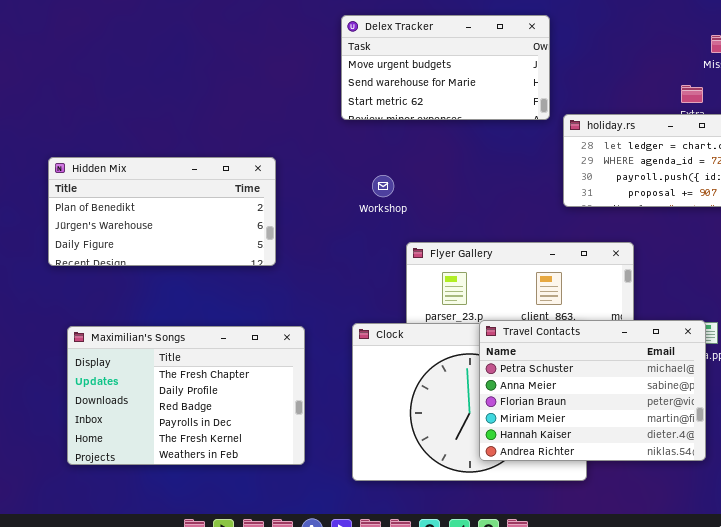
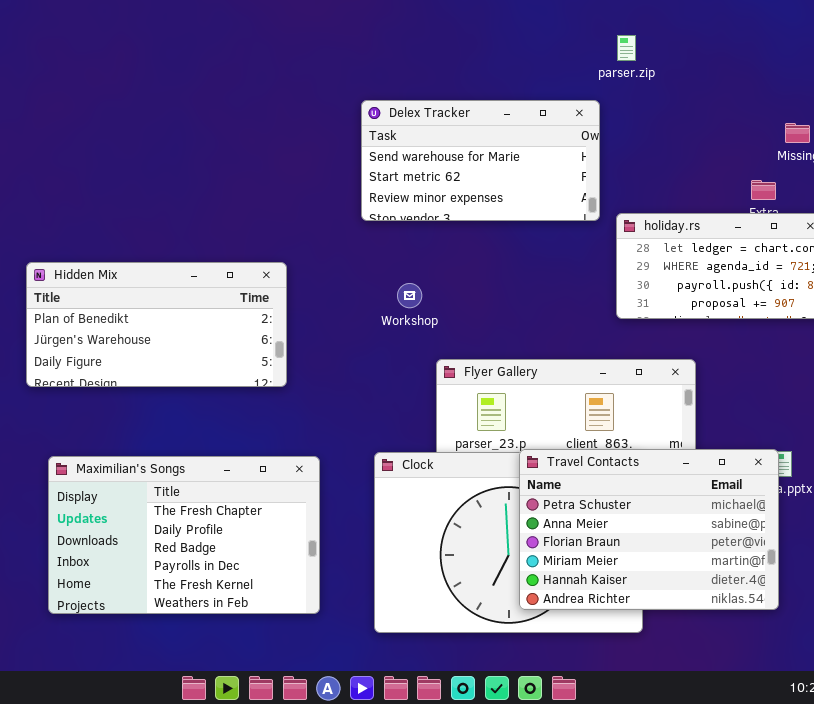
Delex Tracker: [341,15,550,120] -> [361,100,600,221], scrolled down 1 row

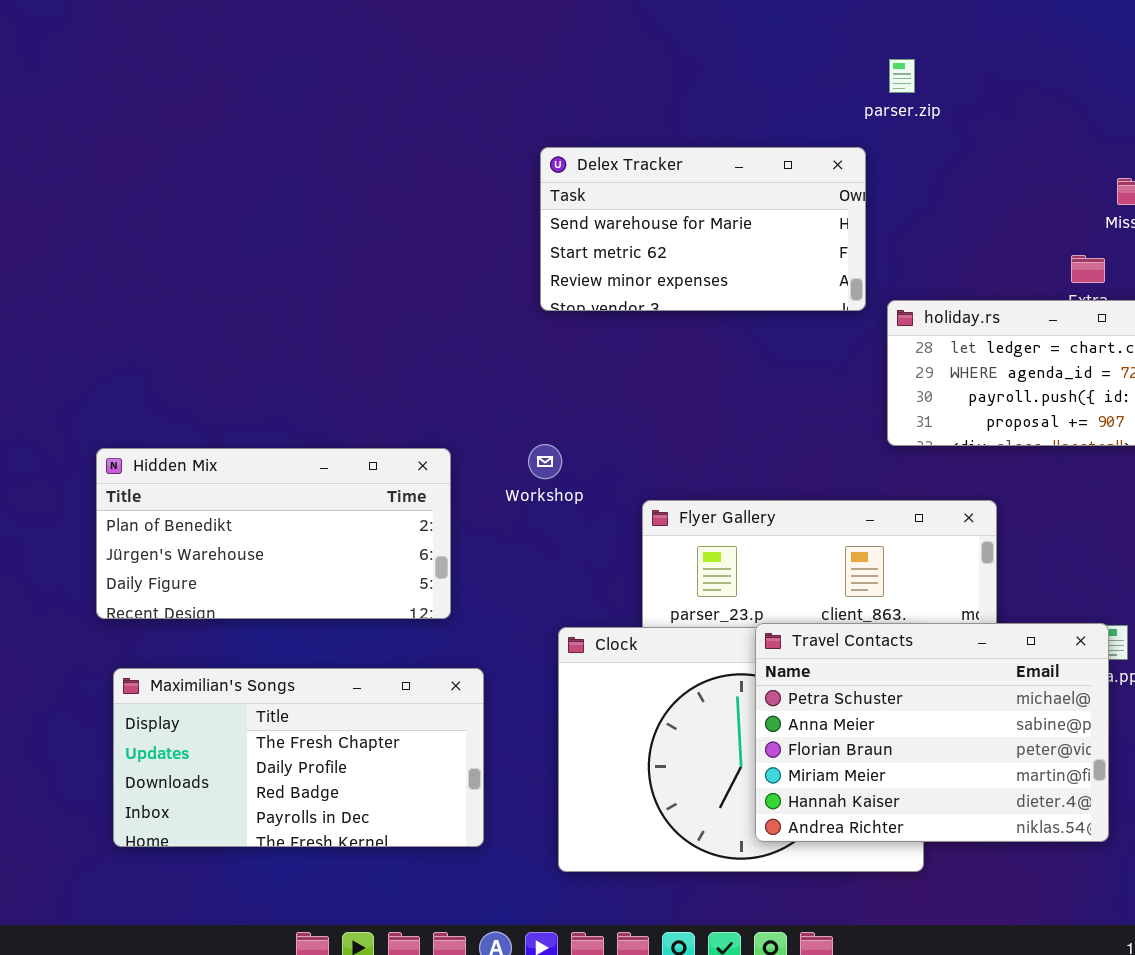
Hidden Mix: [26,262,287,387] -> [96,448,451,619], moved
Workshop: [397,283,422,308] -> [528,444,562,479], moved
Maximilian's Songs: [48,456,320,614] -> [113,668,484,847], resized

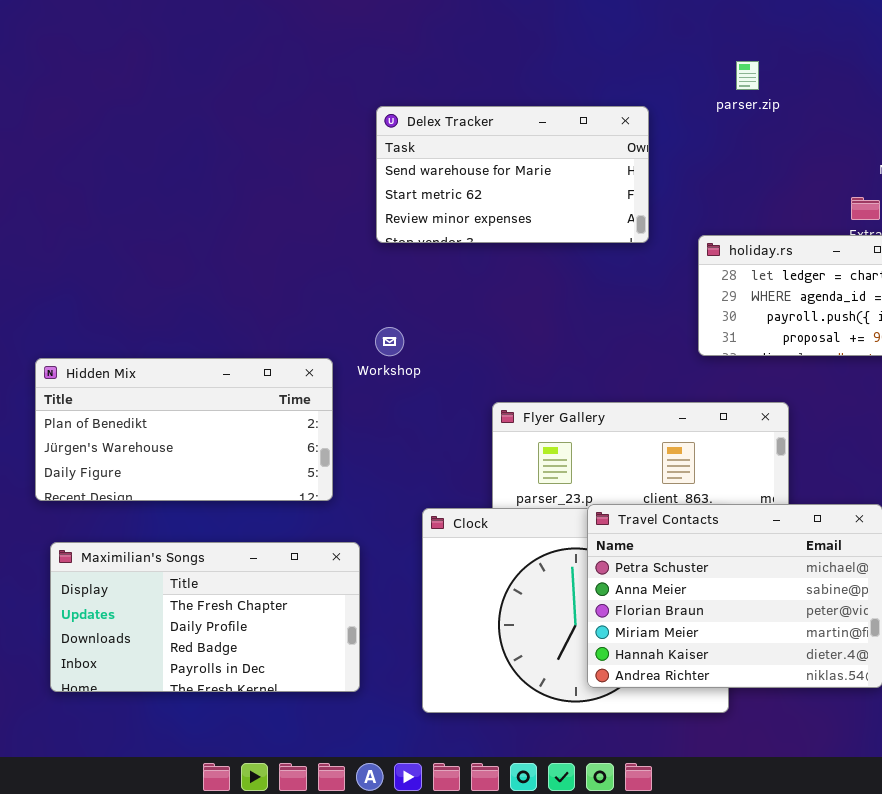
parser.zip: [889,59,915,93] -> [736,61,759,90], moved
Delex Tracker: [540,147,866,311] -> [376,106,649,243], moved
Workshop: [528,444,562,479] -> [375,327,404,356], moved

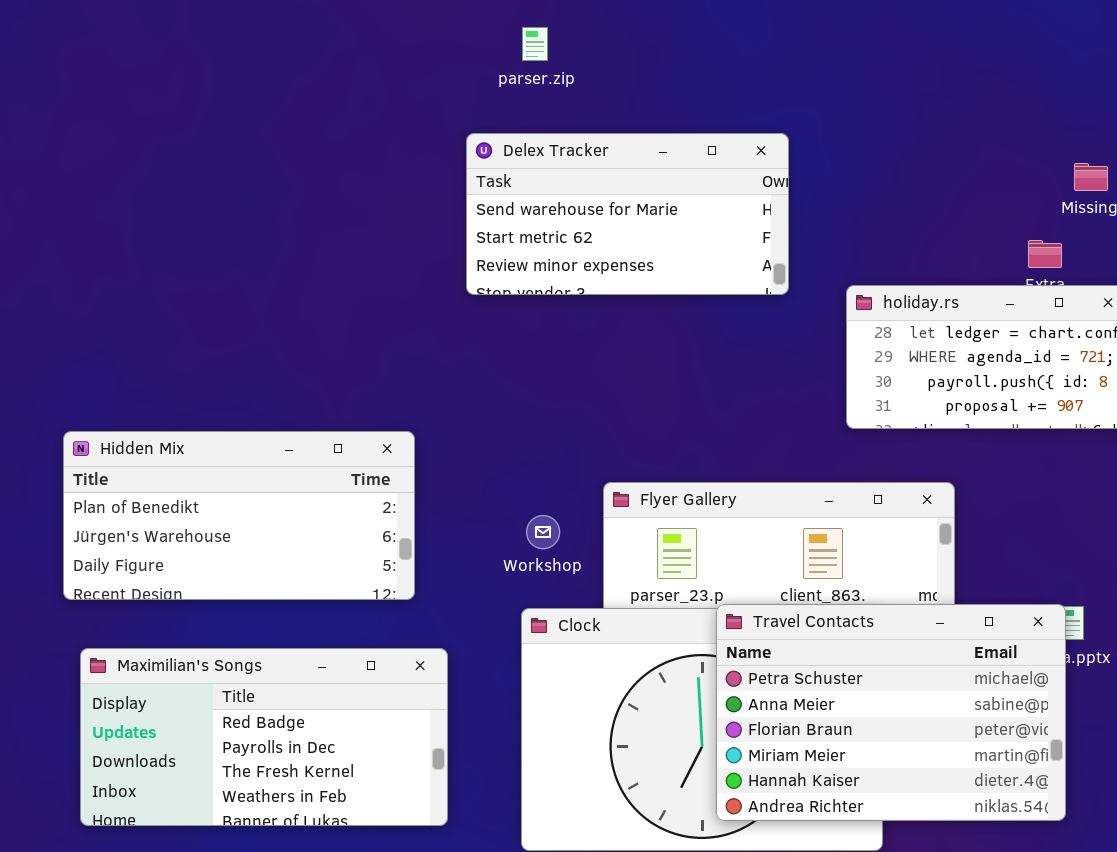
parser.zip: [736,61,759,90] -> [522,27,548,61], moved
Workshop: [375,327,404,356] -> [526,515,560,549], moved
Maximilian's Songs: [50,542,360,692] -> [80,648,448,826], scrolled down 2 rows

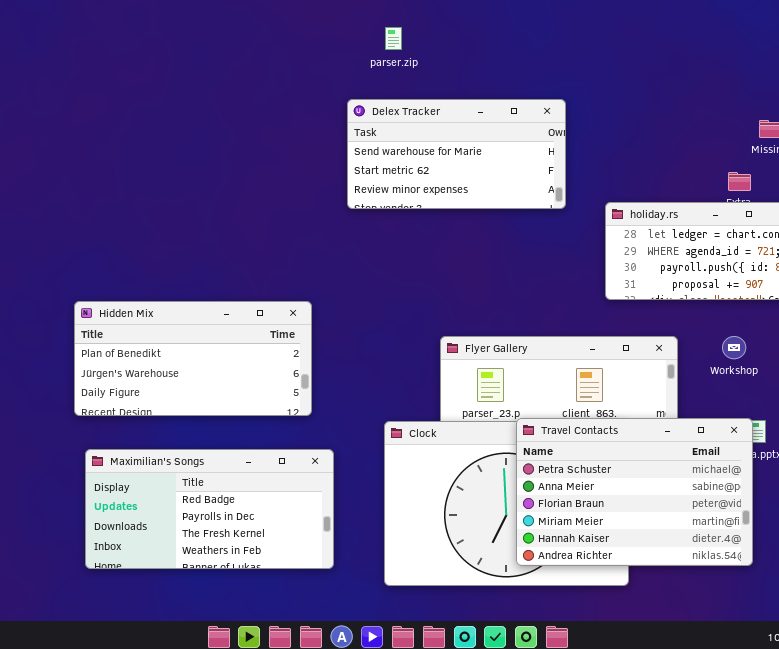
Workshop: [526,515,560,549] -> [722,336,746,359], moved

